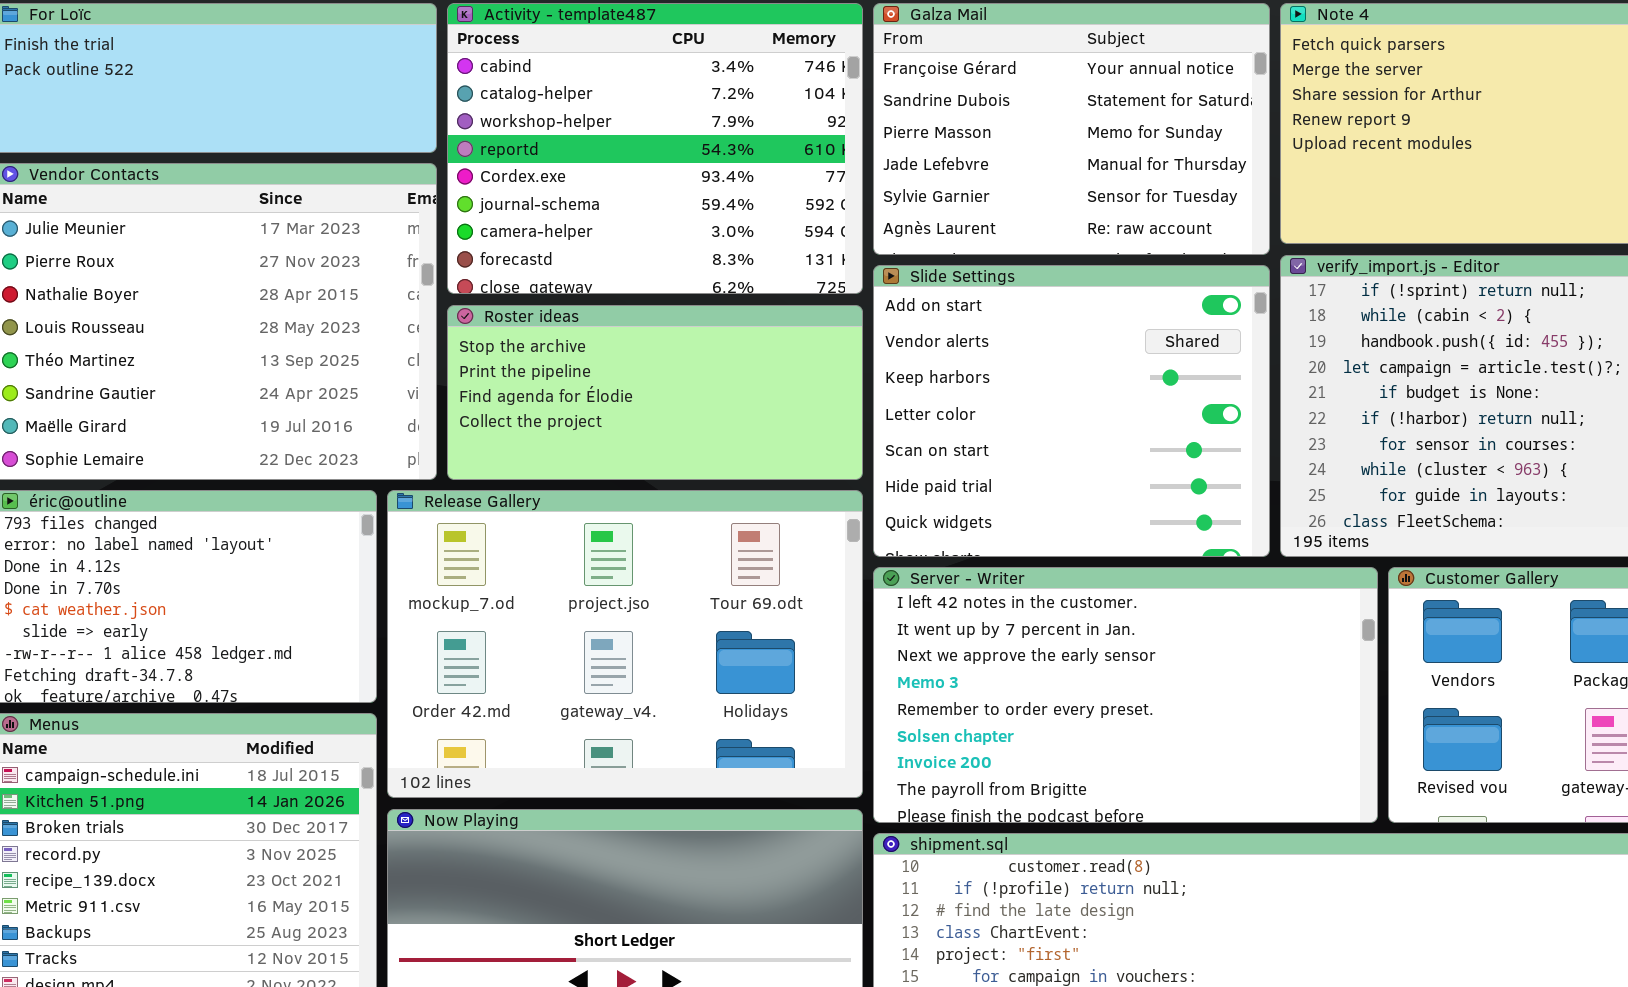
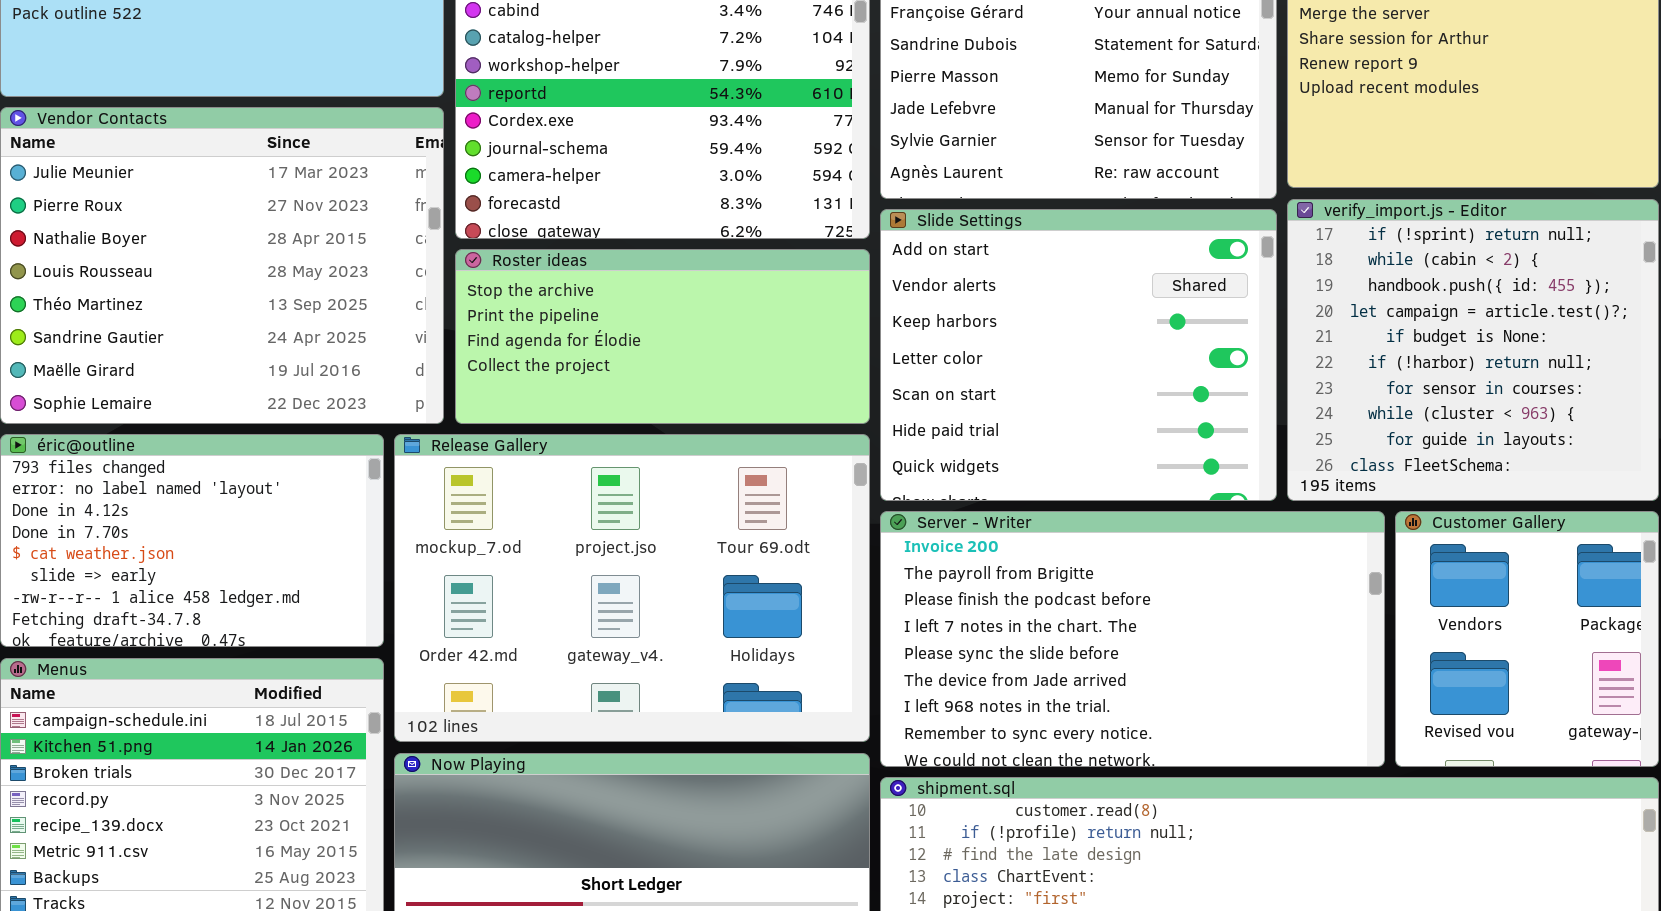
Server - Writer: [873,567,1378,823] -> [880,511,1385,767], scrolled down 6 rows

